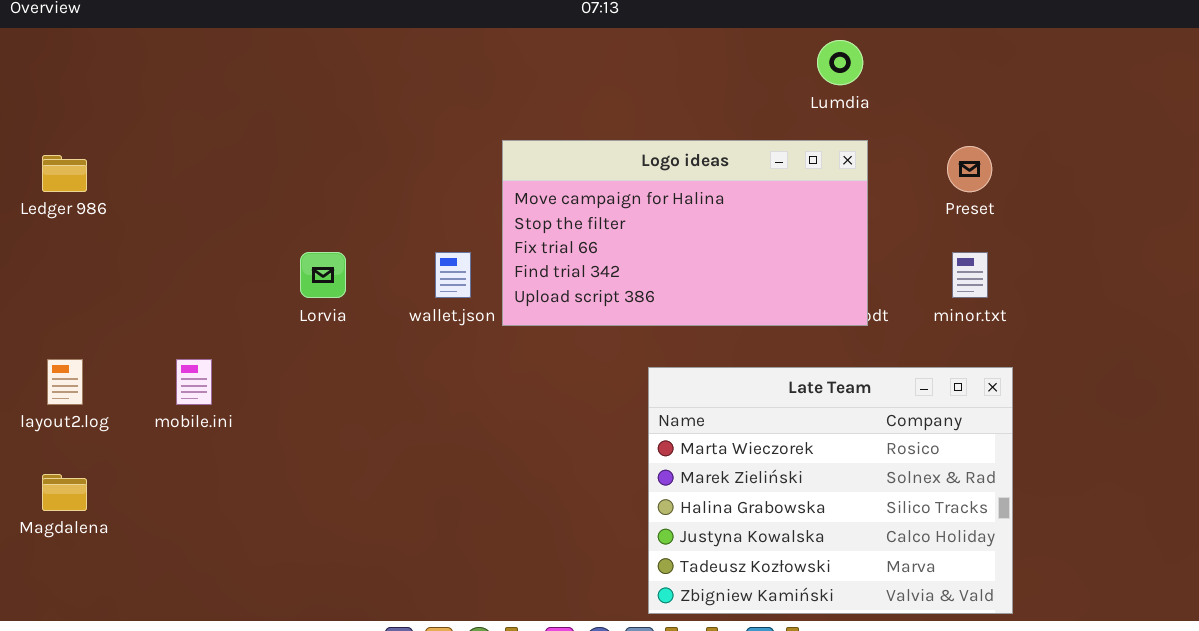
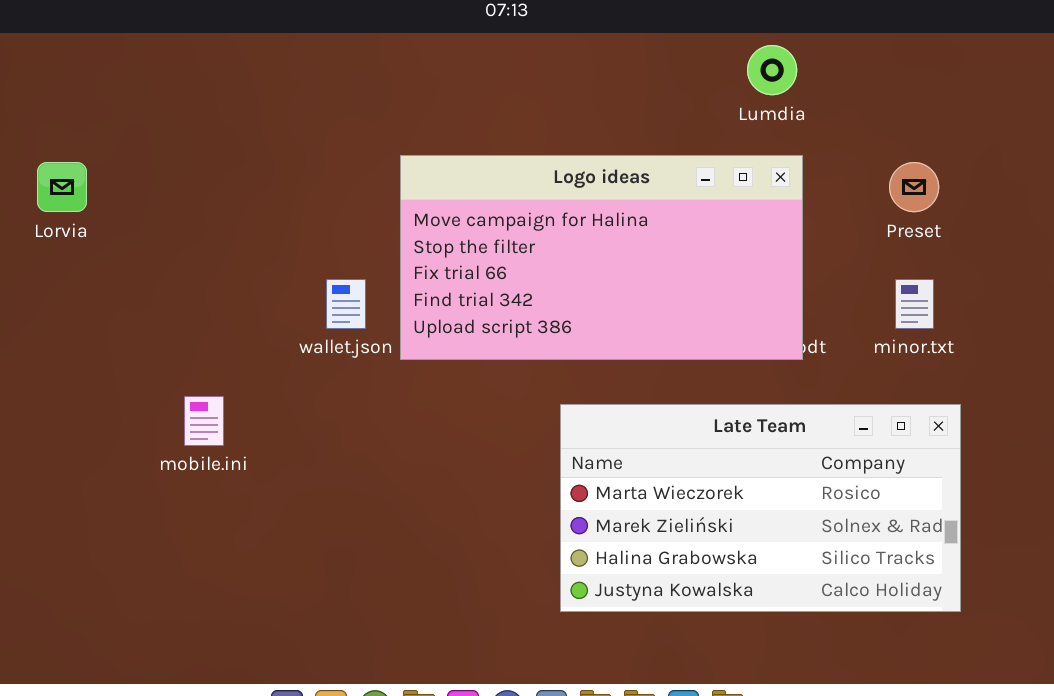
Lorvia: [300,252,346,298] -> [37,162,87,212], moved
mobile.ini: [176,359,212,405] -> [184,396,224,446], moved
Late Team: [648,367,1013,614] -> [560,404,961,612], resized

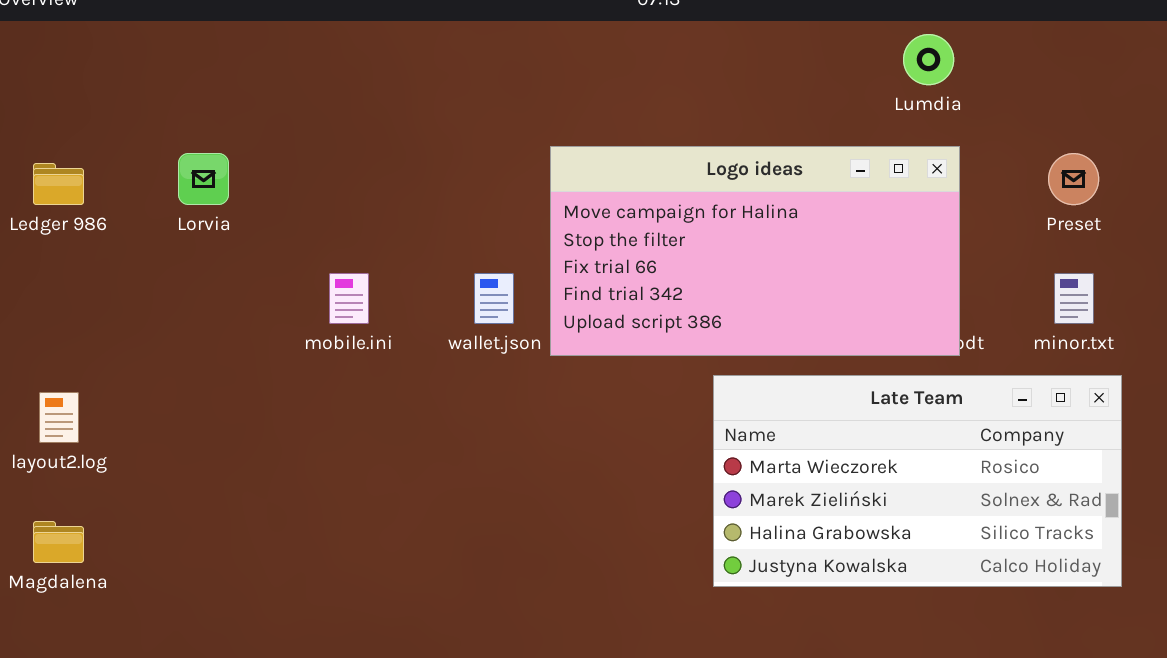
mobile.ini: [184,396,224,446] -> [329,273,369,324], moved
Late Team: [560,404,961,612] -> [713,375,1122,587], moved

